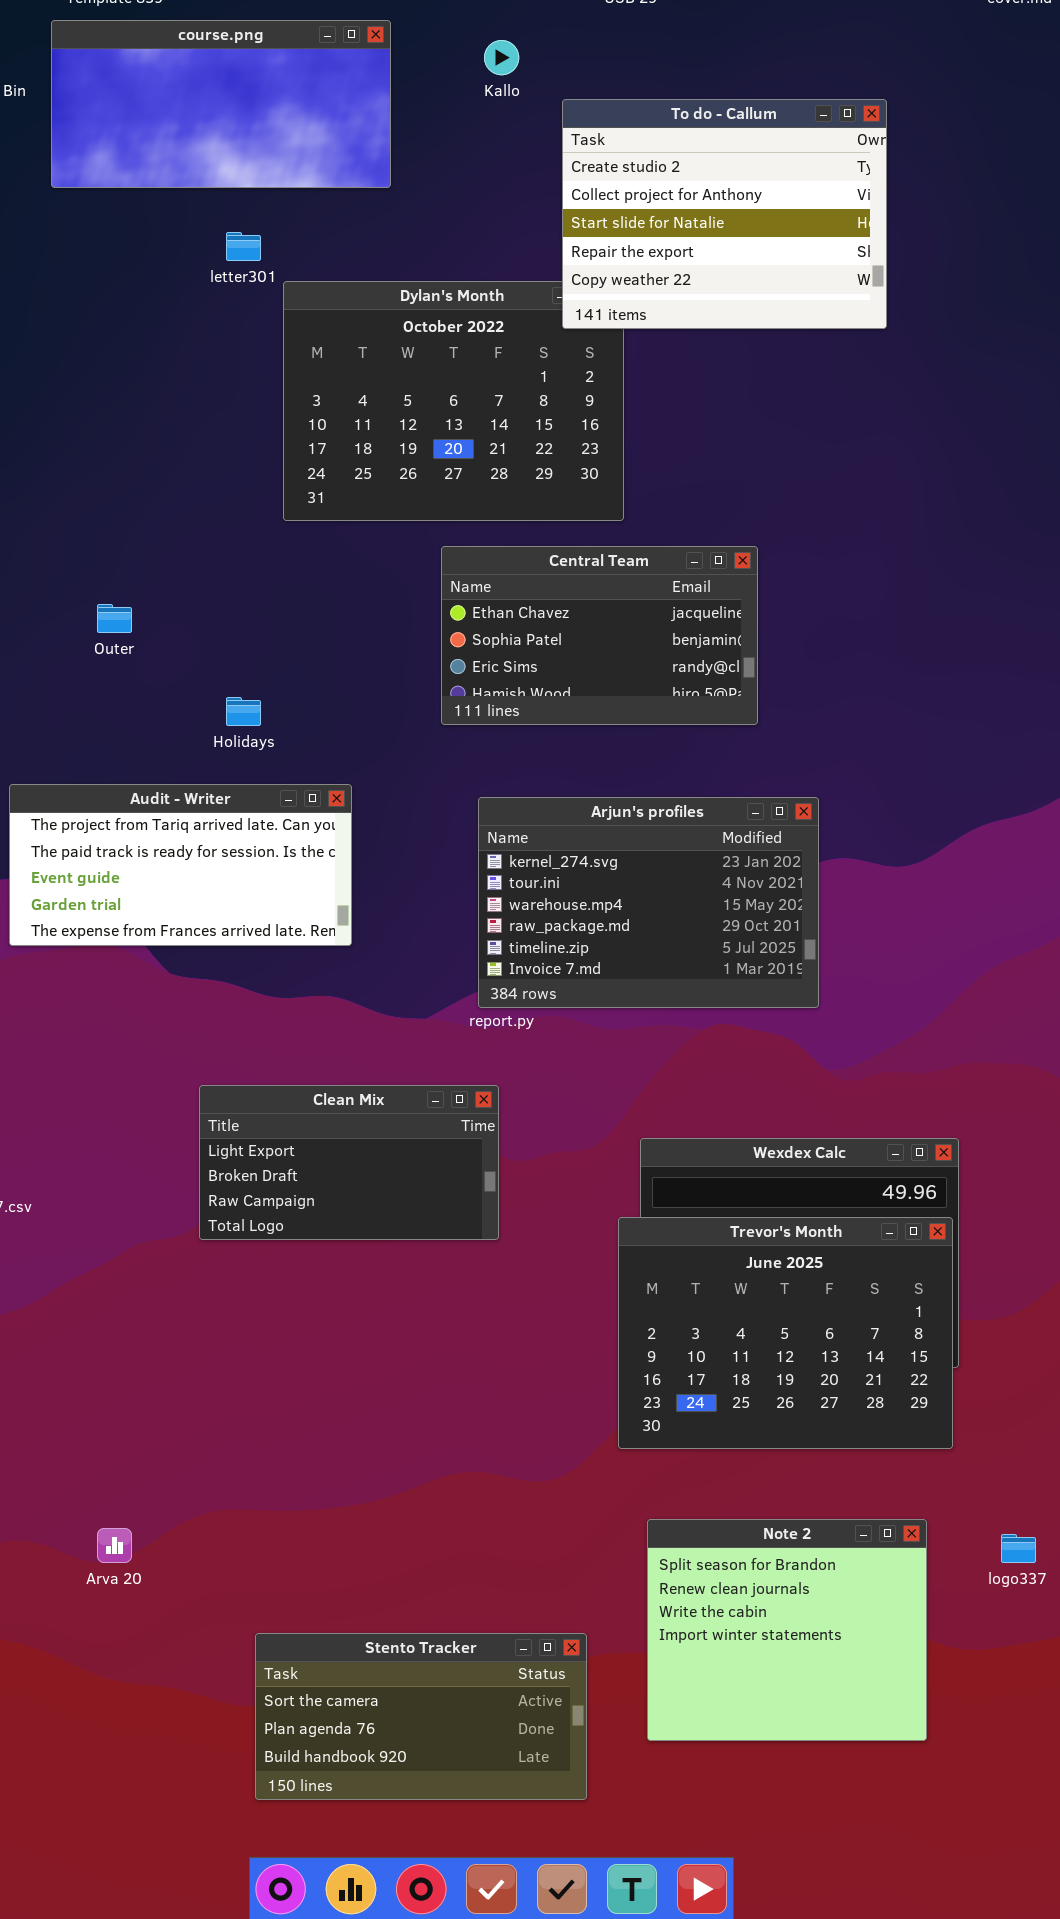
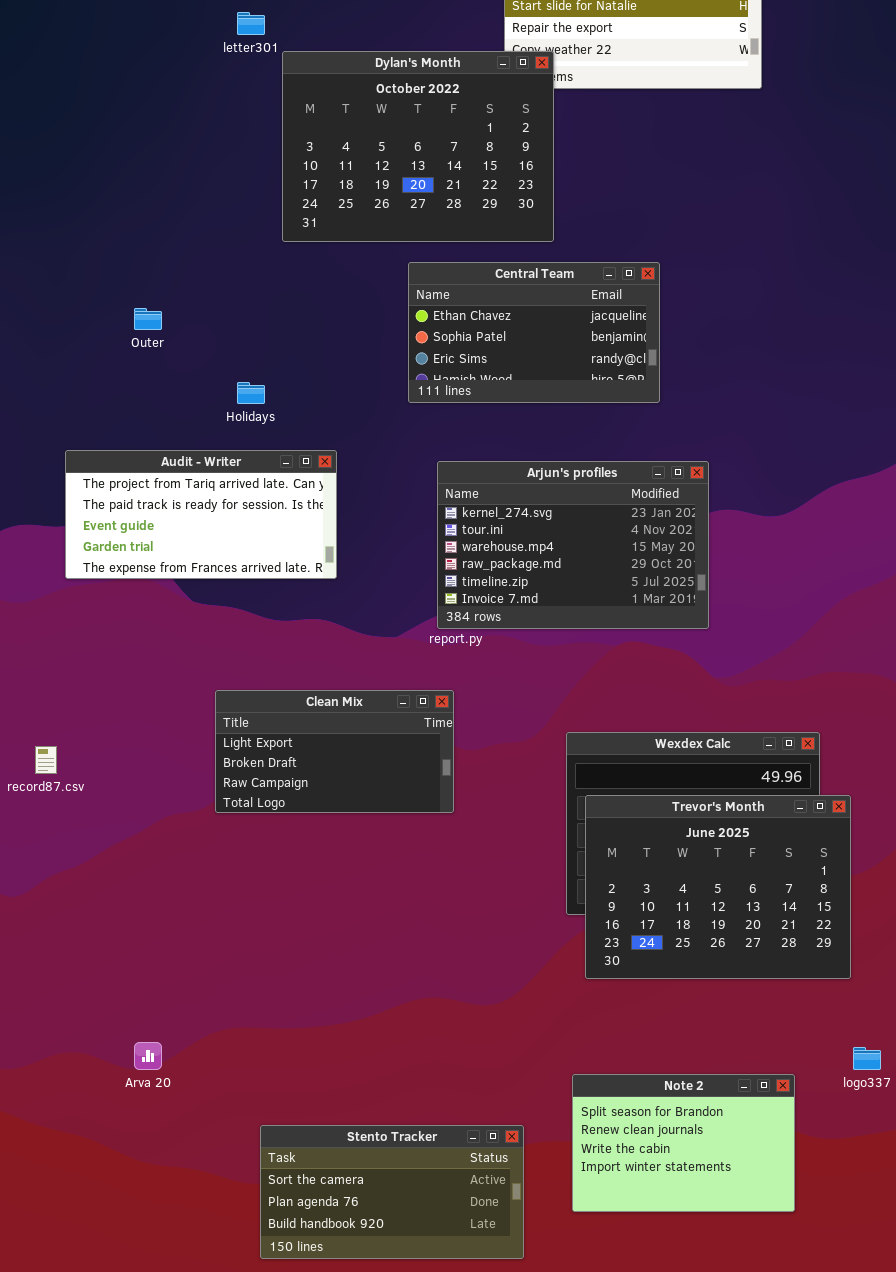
Dylan's Month: [283,281,624,521] -> [282,51,554,242], raised
Trevor's Month: [618,1217,953,1449] -> [585,795,851,979], moved
Note 2: [647,1519,927,1741] -> [572,1074,795,1212], resized

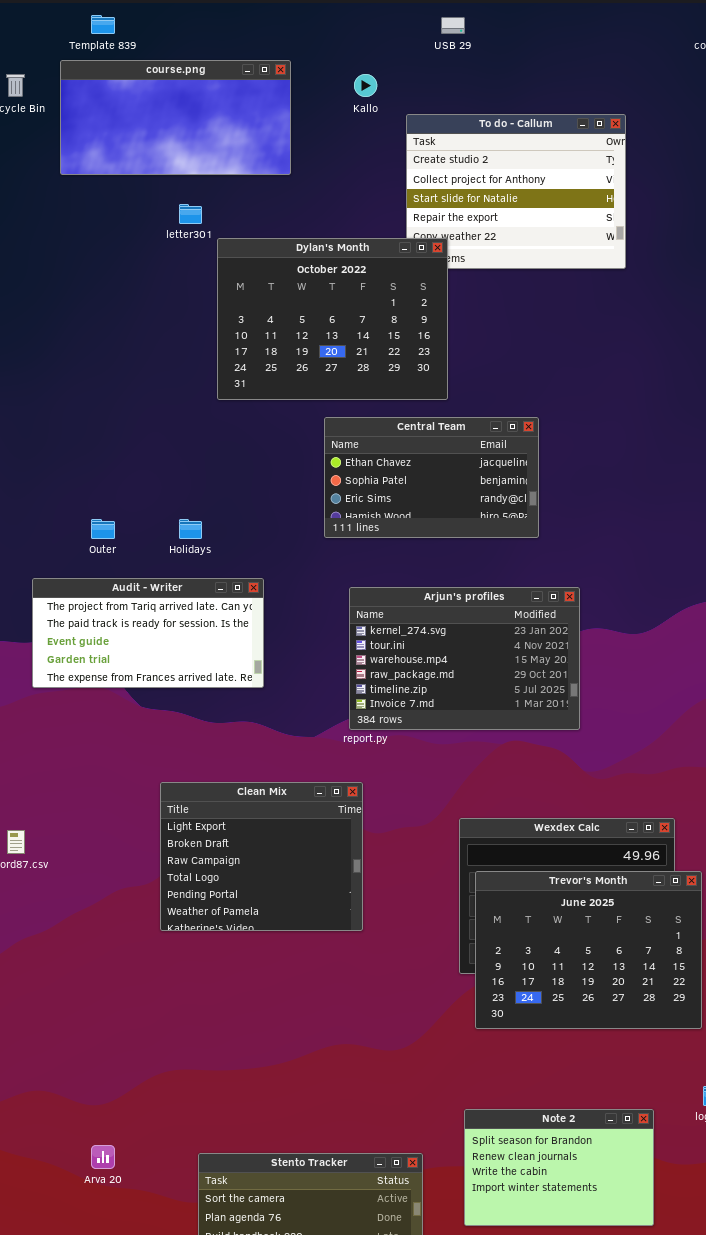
Outer: [134,308,162,330] -> [91,519,115,539], moved
Clean Mix: [215,690,454,813] -> [160,782,363,931], resized
Arva 20: [134,1042,162,1070] -> [91,1145,115,1169], moved

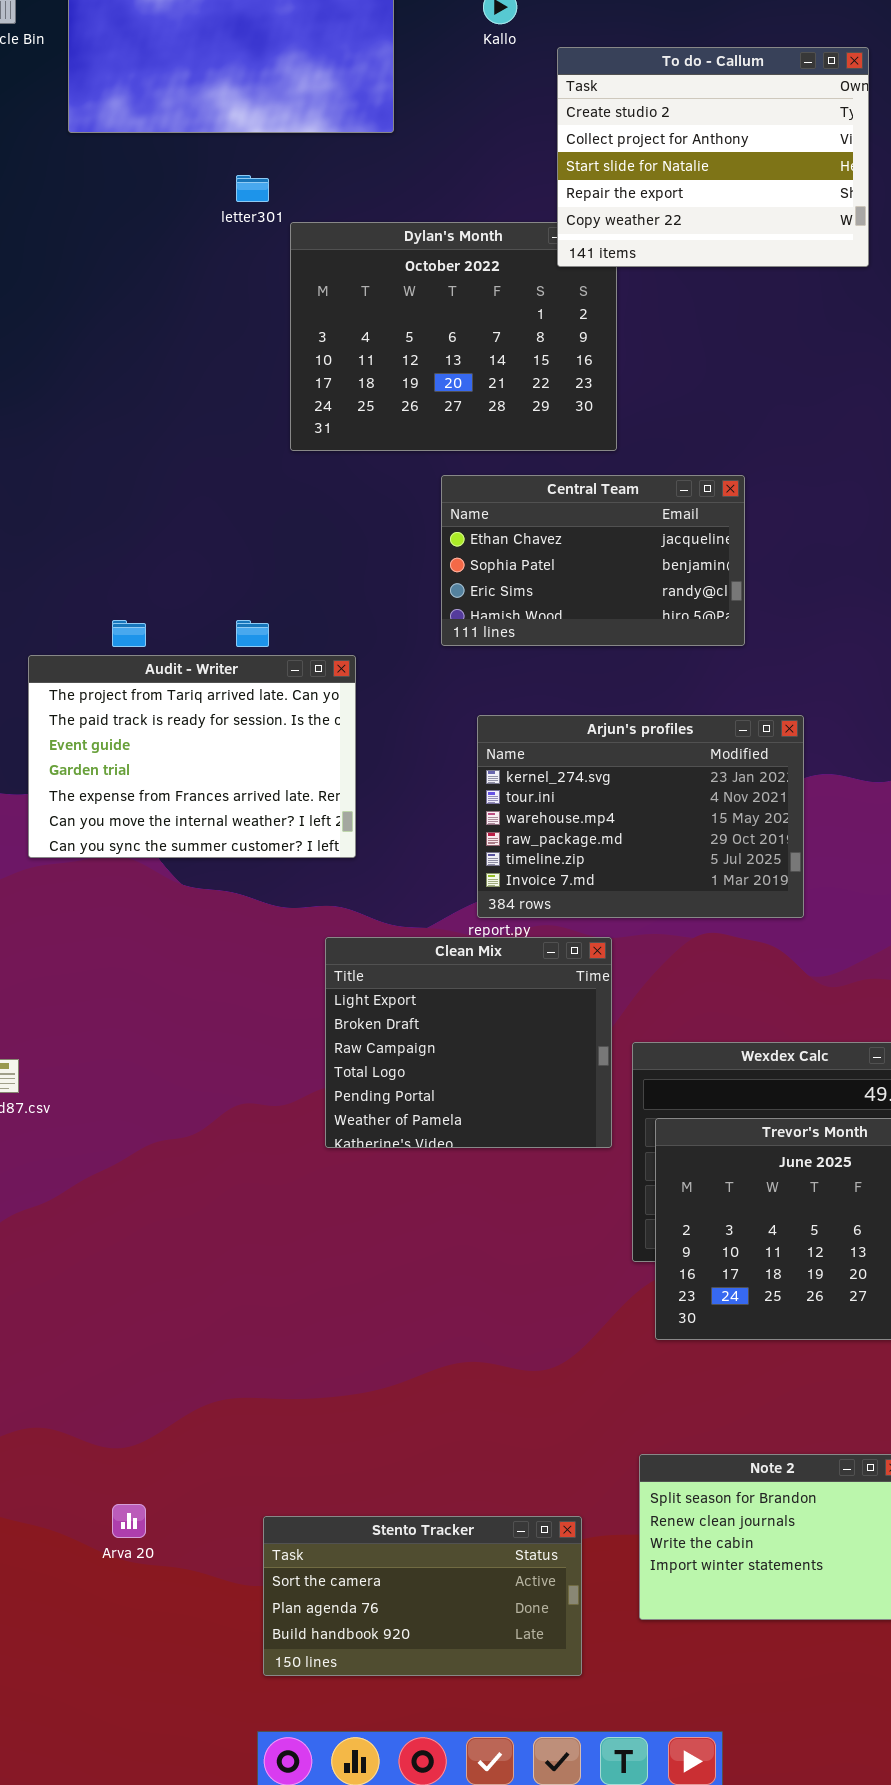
To do - Callum: [406,114,626,269] -> [557,47,869,267], raised
Audit - Writer: [32,578,264,688] -> [28,655,356,858], resized
Clean Mix: [160,782,363,931] -> [325,937,612,1148], moved

